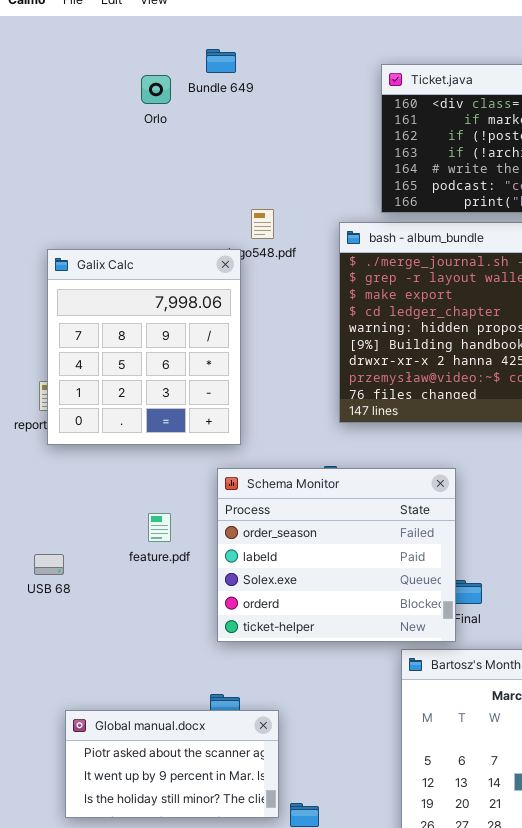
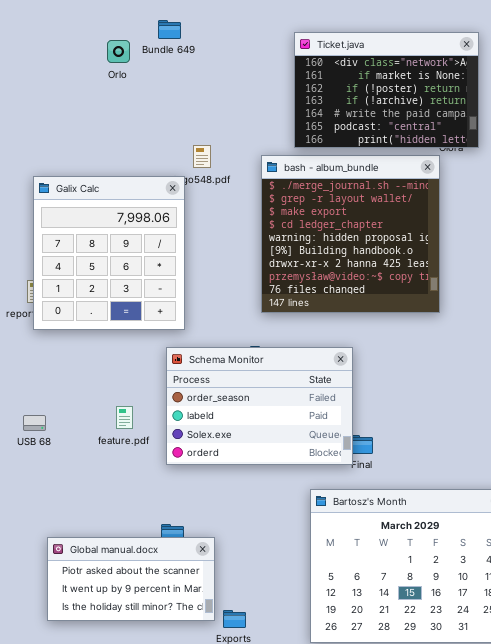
Schema Monitor: [217,468,456,642] -> [166,347,353,465], resized
feature.pdf: [148,513,171,542] -> [116,406,133,429], moved

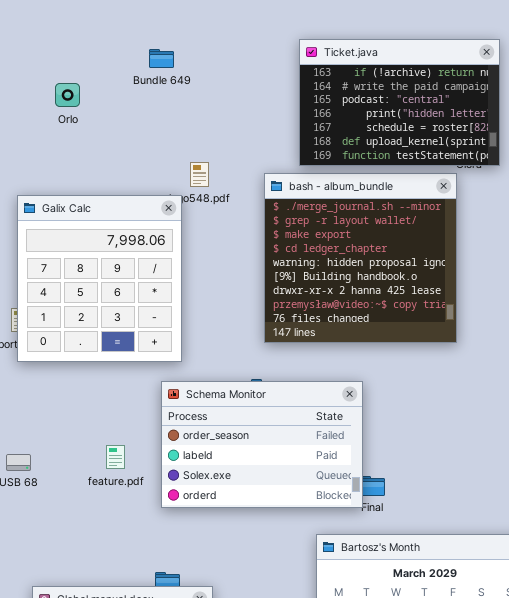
Bundle 649: [158,20,181,39] -> [149,49,174,68], moved
Ticket.java: [294,32,479,148] -> [299,39,500,166], scrolled down 3 rows
Orlo: [107,40,130,63] -> [55,83,80,107], moved

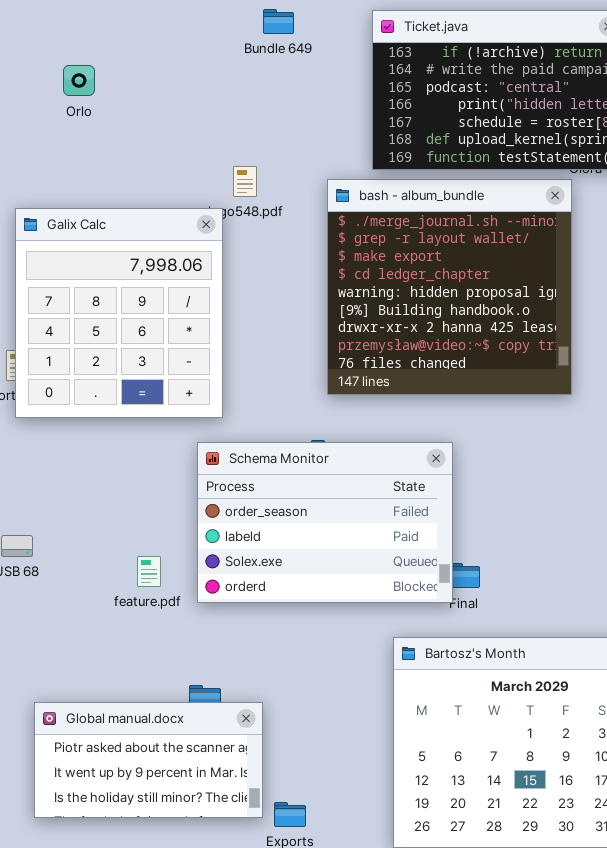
Bundle 649: [149,49,174,68] -> [263,9,294,34], moved
feature.pdf: [106,445,125,469] -> [137,556,161,587], moved

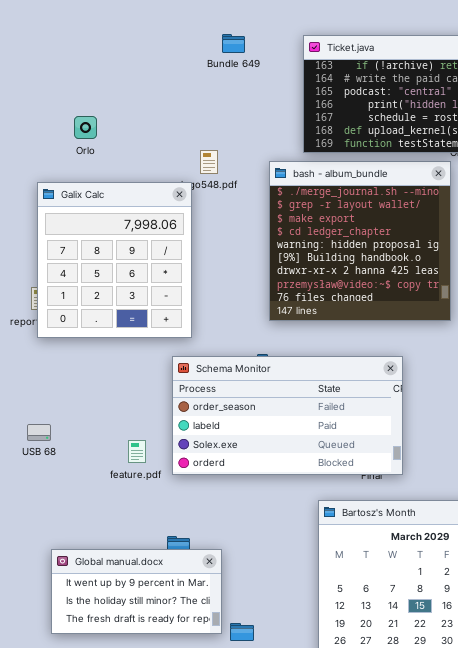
Orlo: [63,65,95,96] -> [74,116,97,139], moved
Schema Monitor: [197,442,453,603] -> [172,356,403,475], resized
Global manual.docx: [34,702,263,818] -> [51,549,222,634], scrolled down 1 row

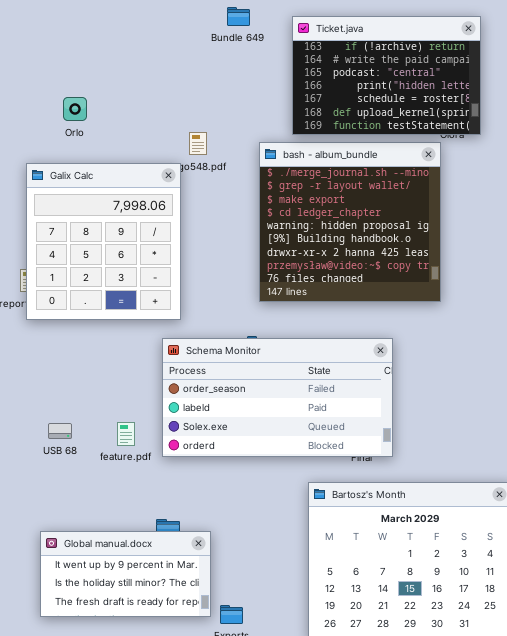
Bundle 649: [222,34,245,53] -> [227,7,250,26], moved
USB 68: [27,424,51,441] -> [48,423,72,439], moved

